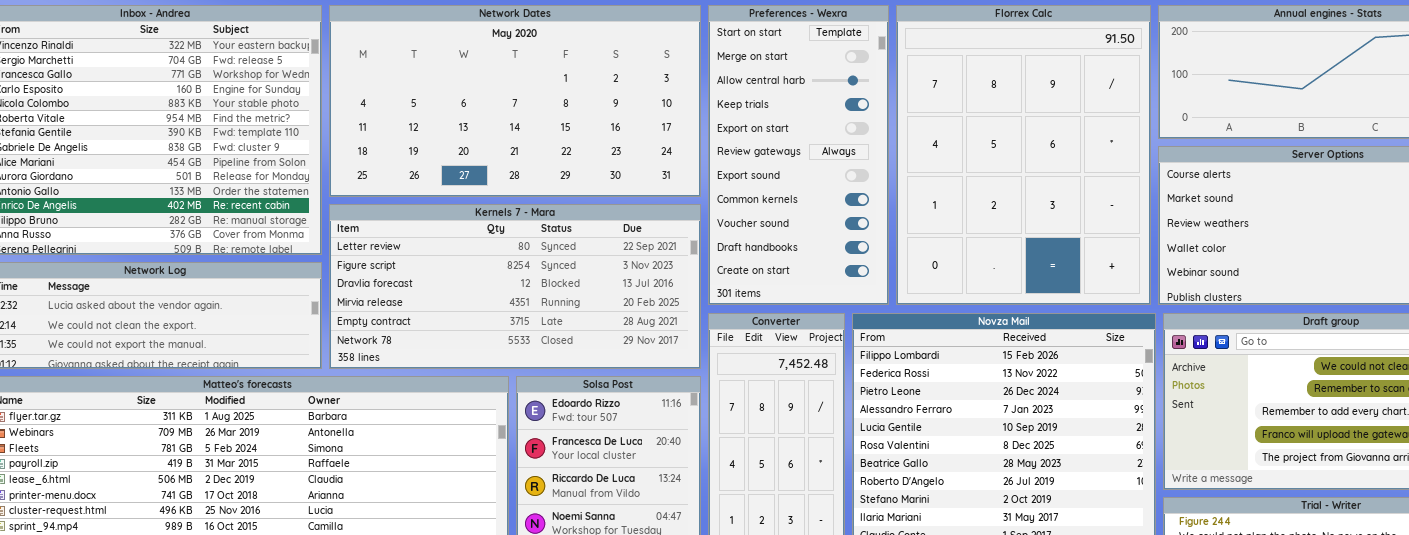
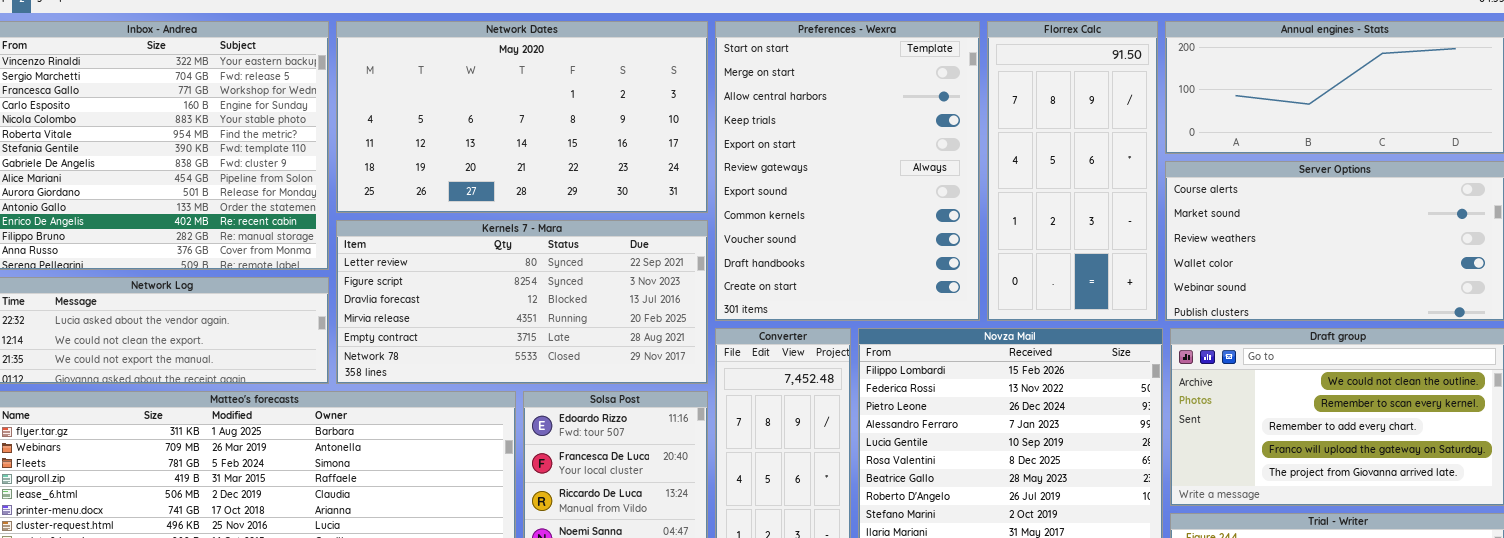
Preferences - Wexra: [708,5,889,305] -> [715,21,980,321], resized
Florrex Calc: [896,5,1151,305] -> [987,21,1158,321], resized

